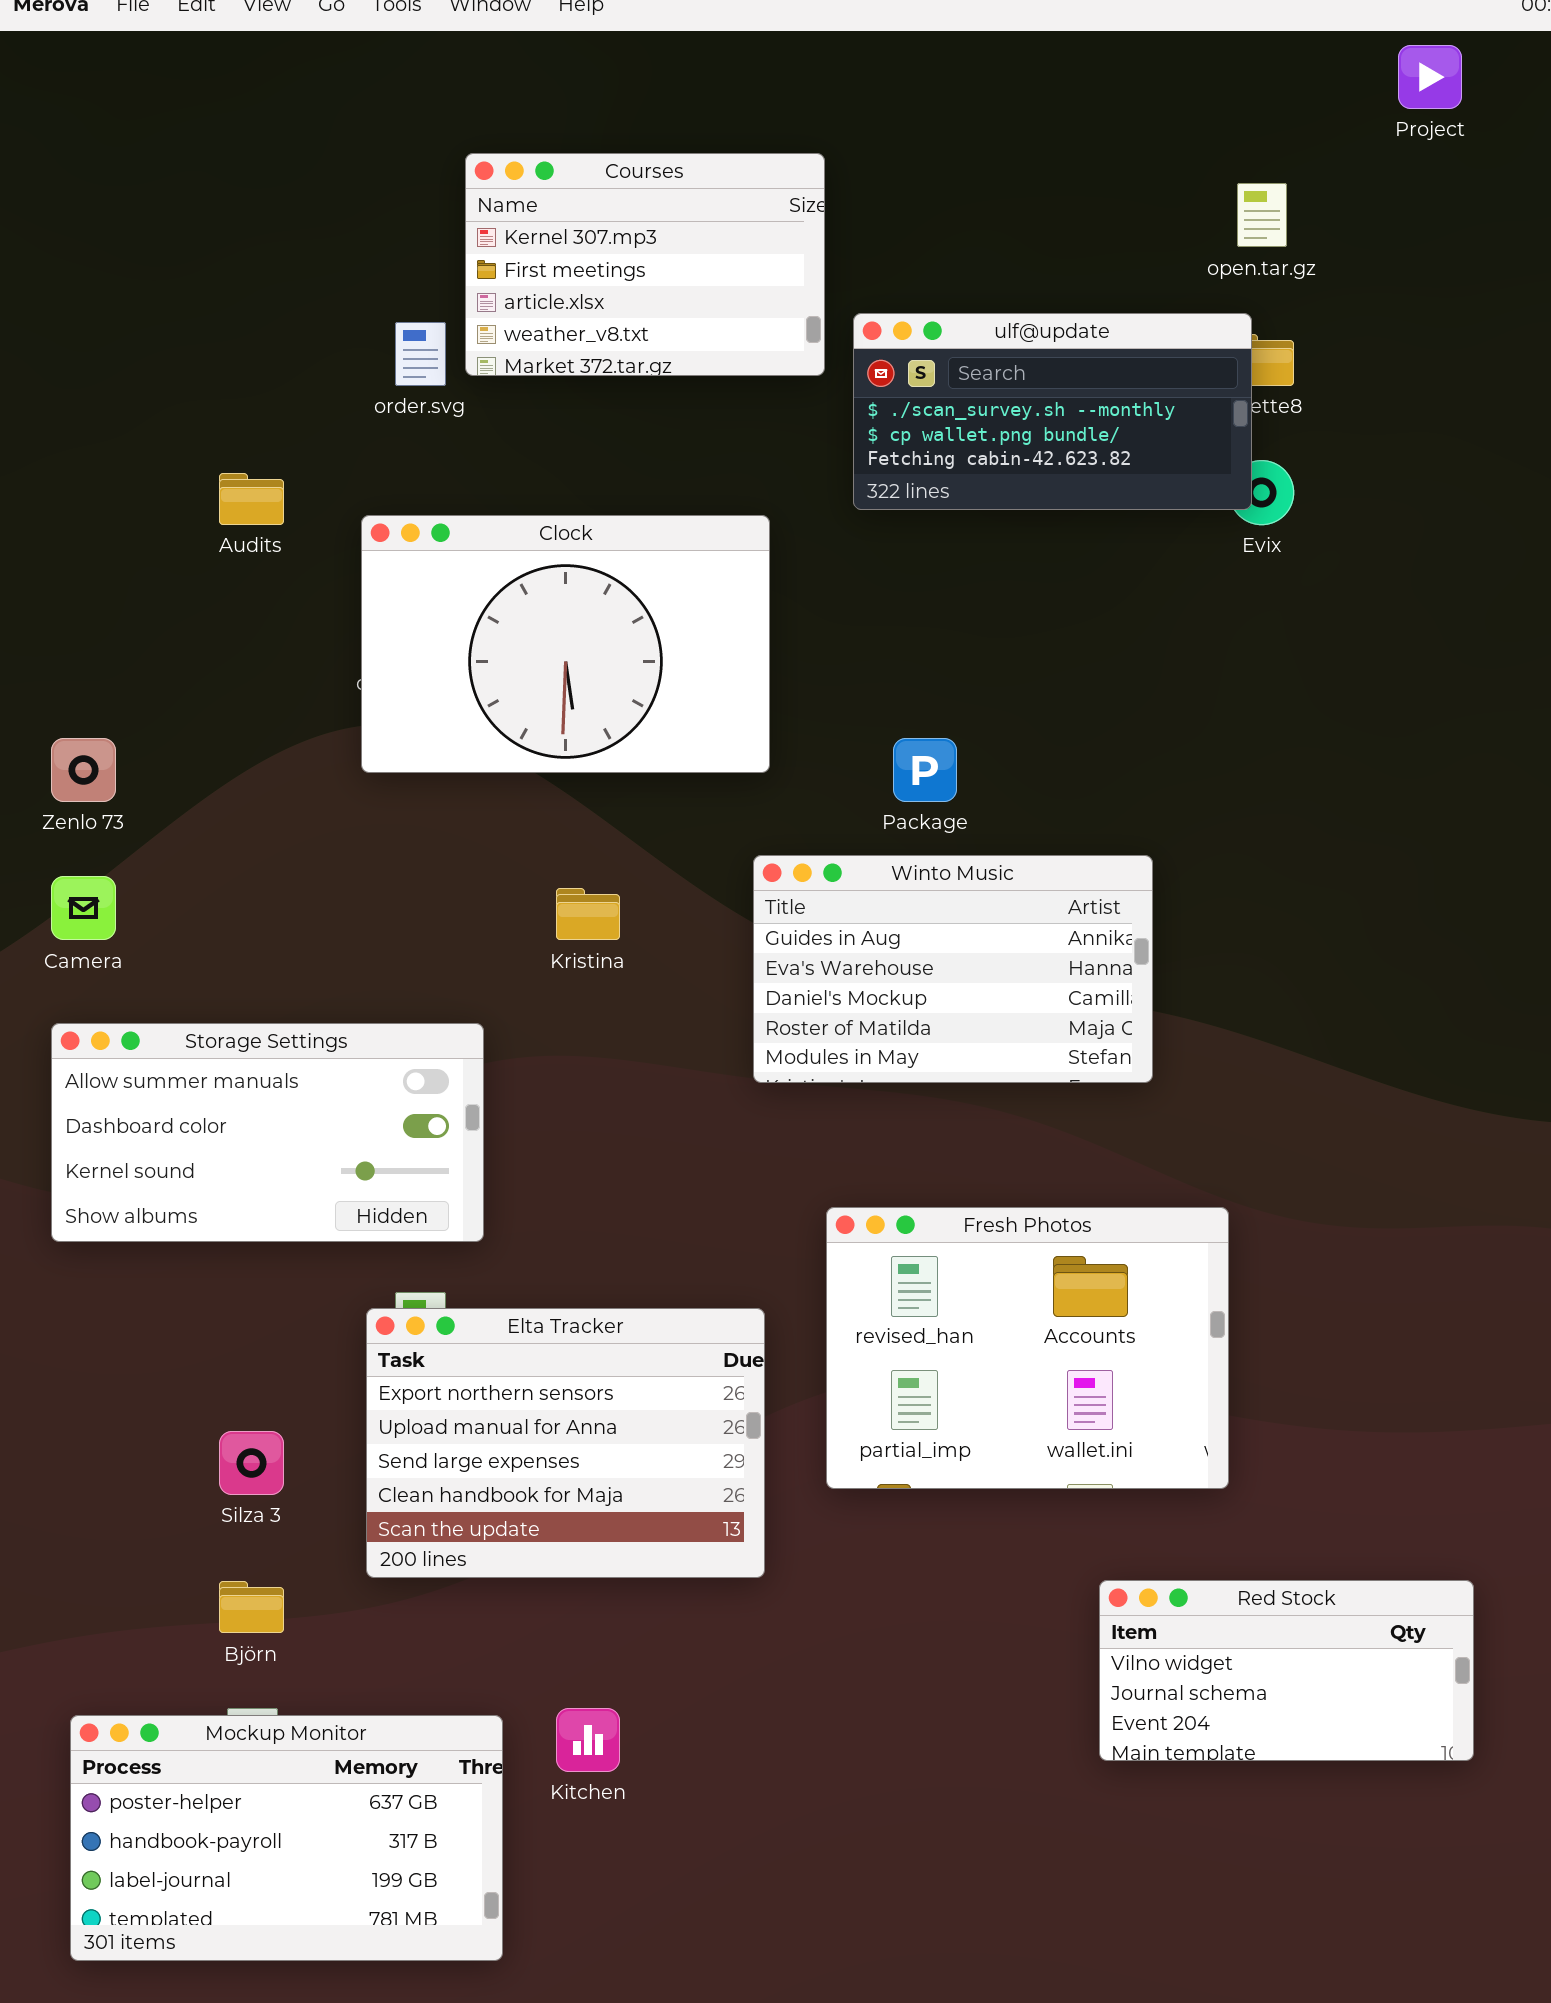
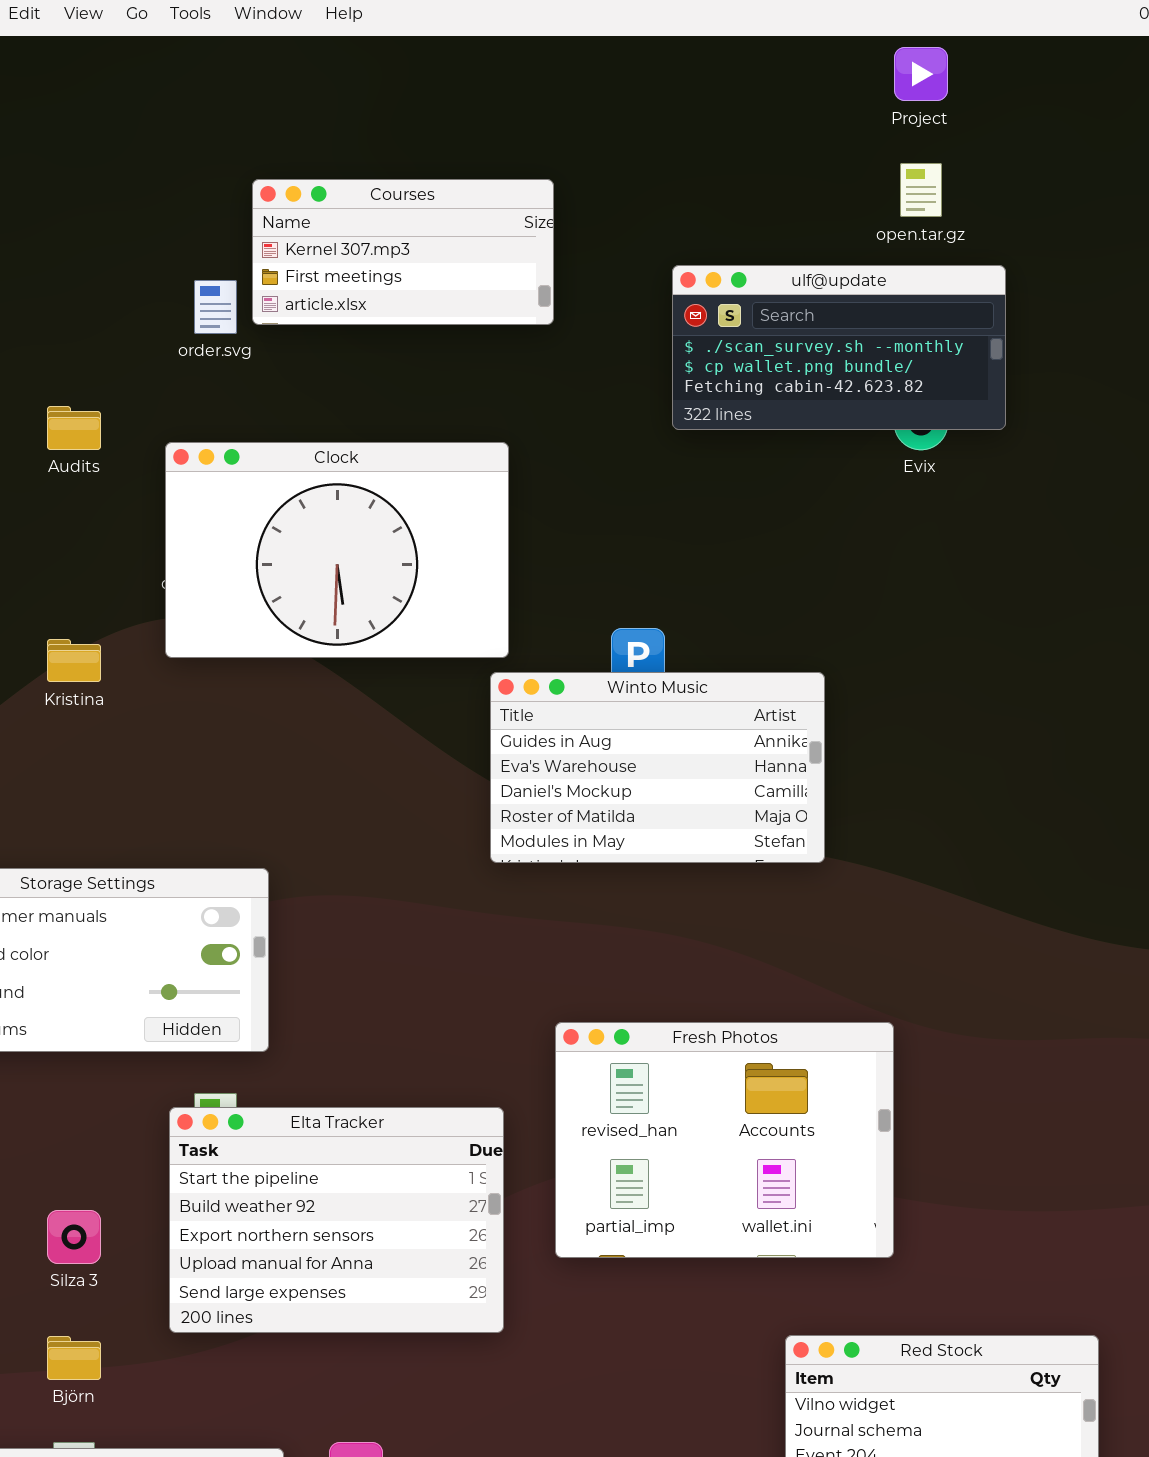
Project: [1398,45,1462,109] -> [894,47,948,101], moved
Courses: [465,153,825,376] -> [252,179,554,325], resized
ulf@update: [853,313,1252,510] -> [672,265,1006,430], moved
Winto Music: [753,855,1153,1083] -> [490,672,825,863], moved
Kristina: [556,888,620,940] -> [47,639,101,682], moved
Elta Tracker: [366,1308,765,1578] -> [169,1107,504,1333], scrolled up 2 rows

